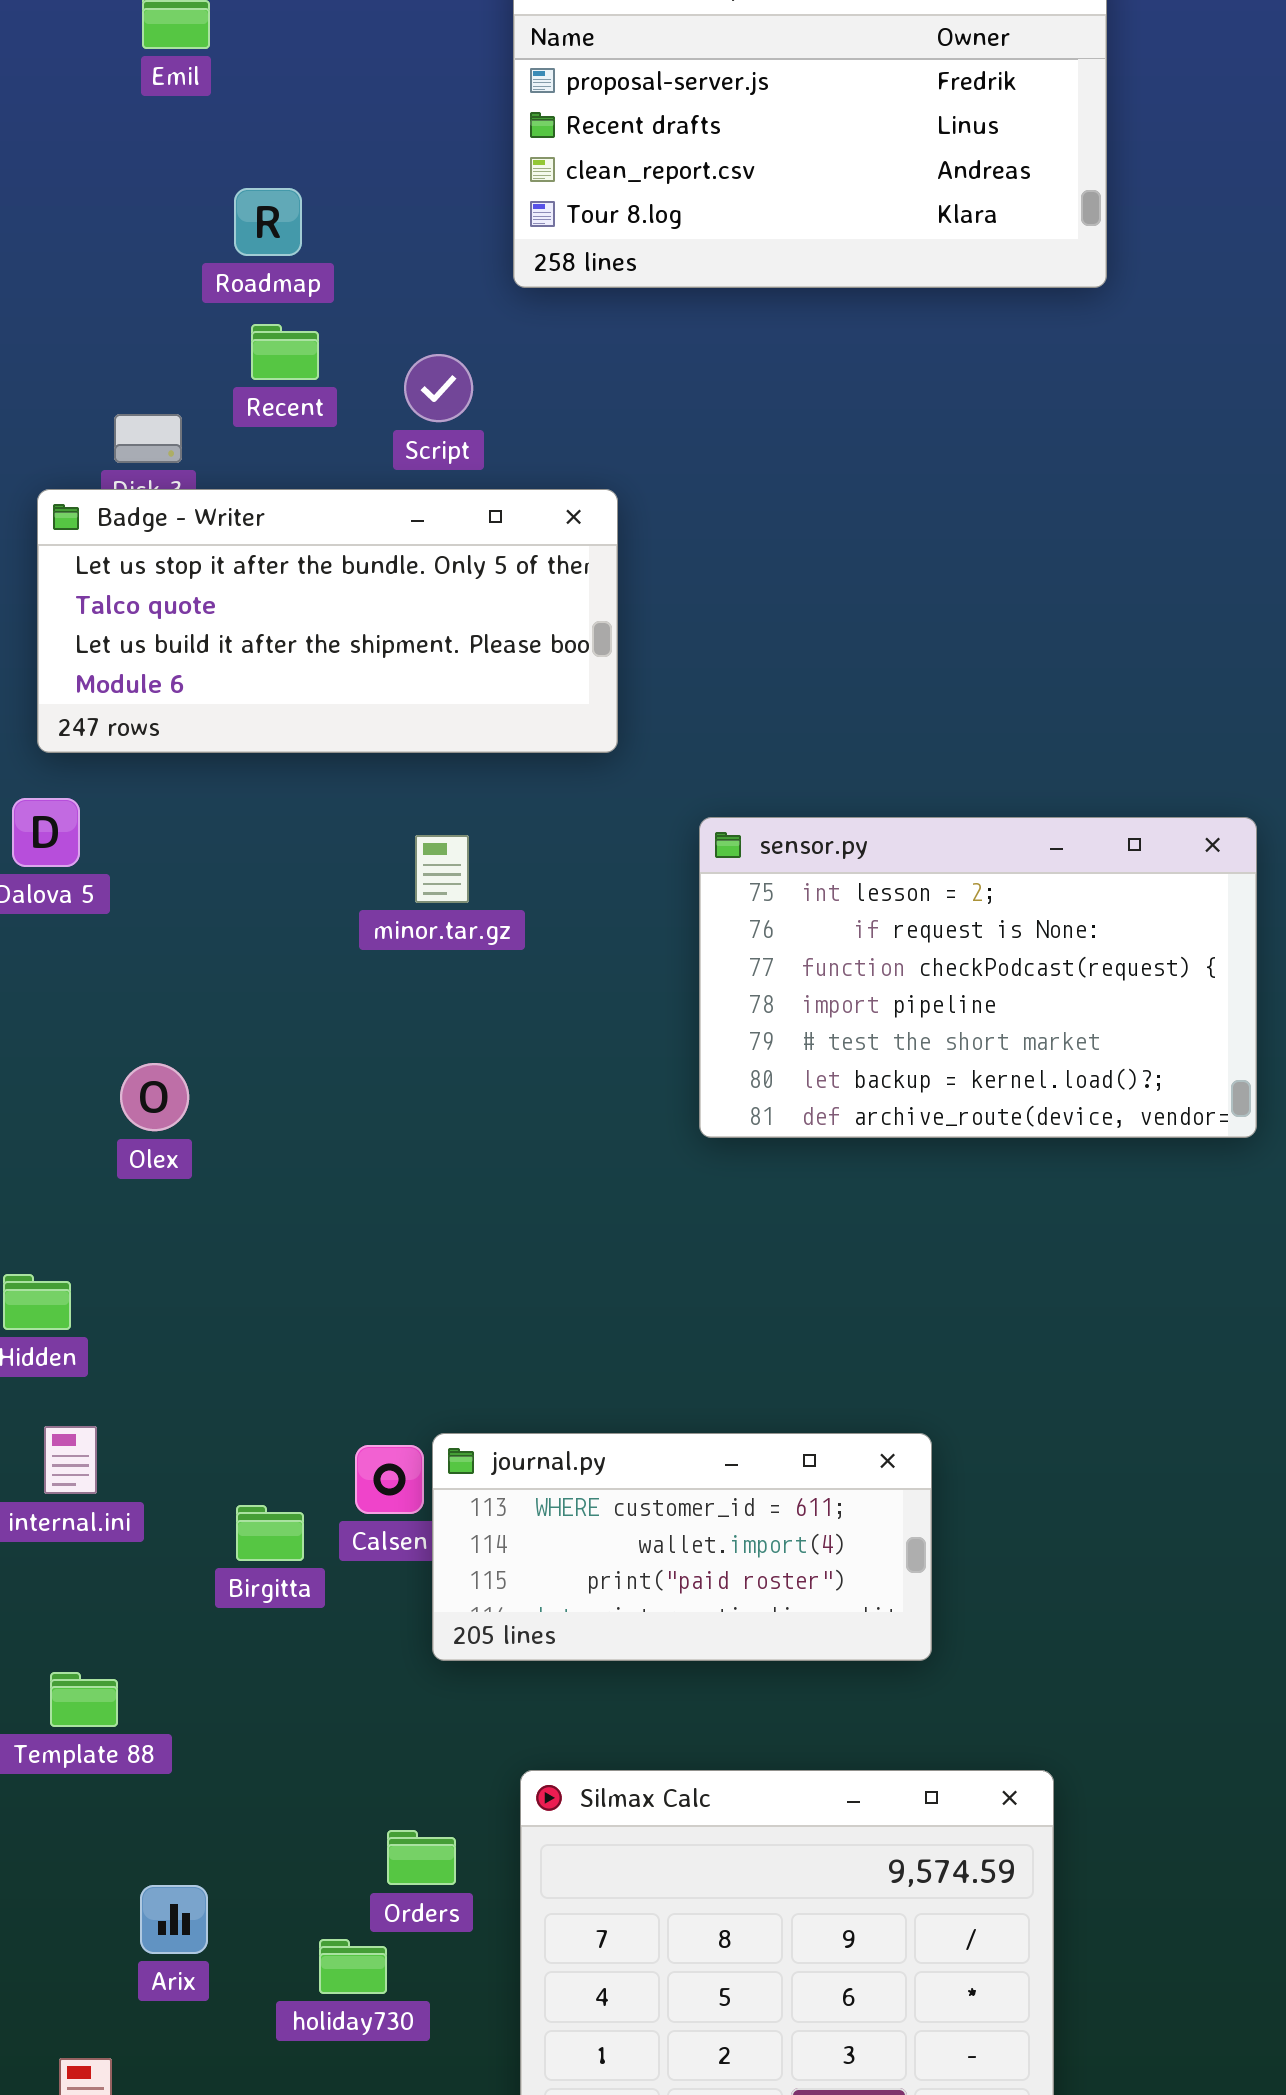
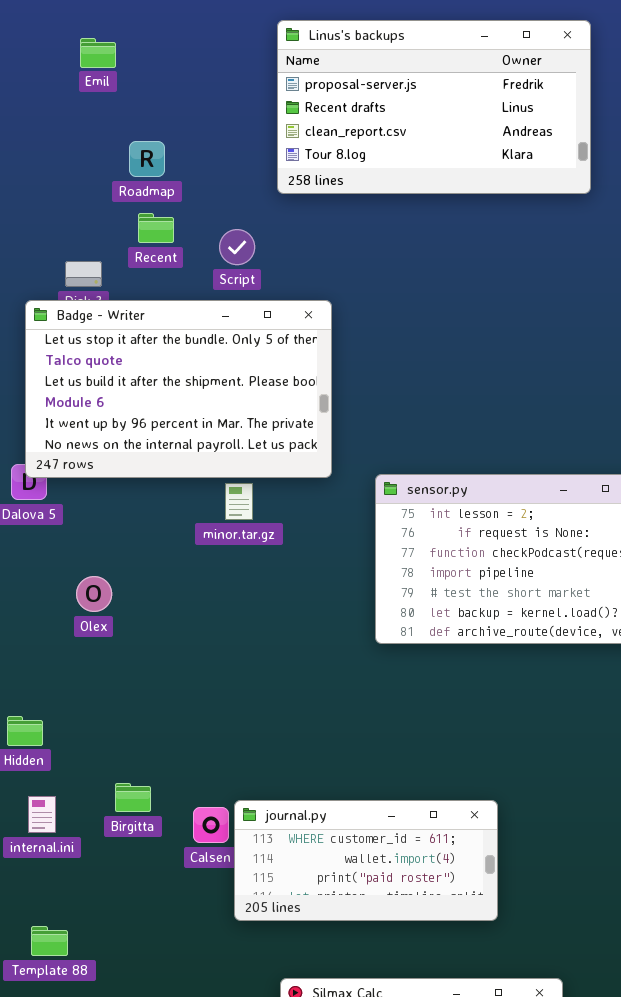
Badge - Writer: [37,489,618,753] -> [25,300,332,478], resized
Olex: [120,1063,189,1131] -> [76,576,112,612], moved
Birgitta: [236,1505,304,1561] -> [115,783,151,812], moved

